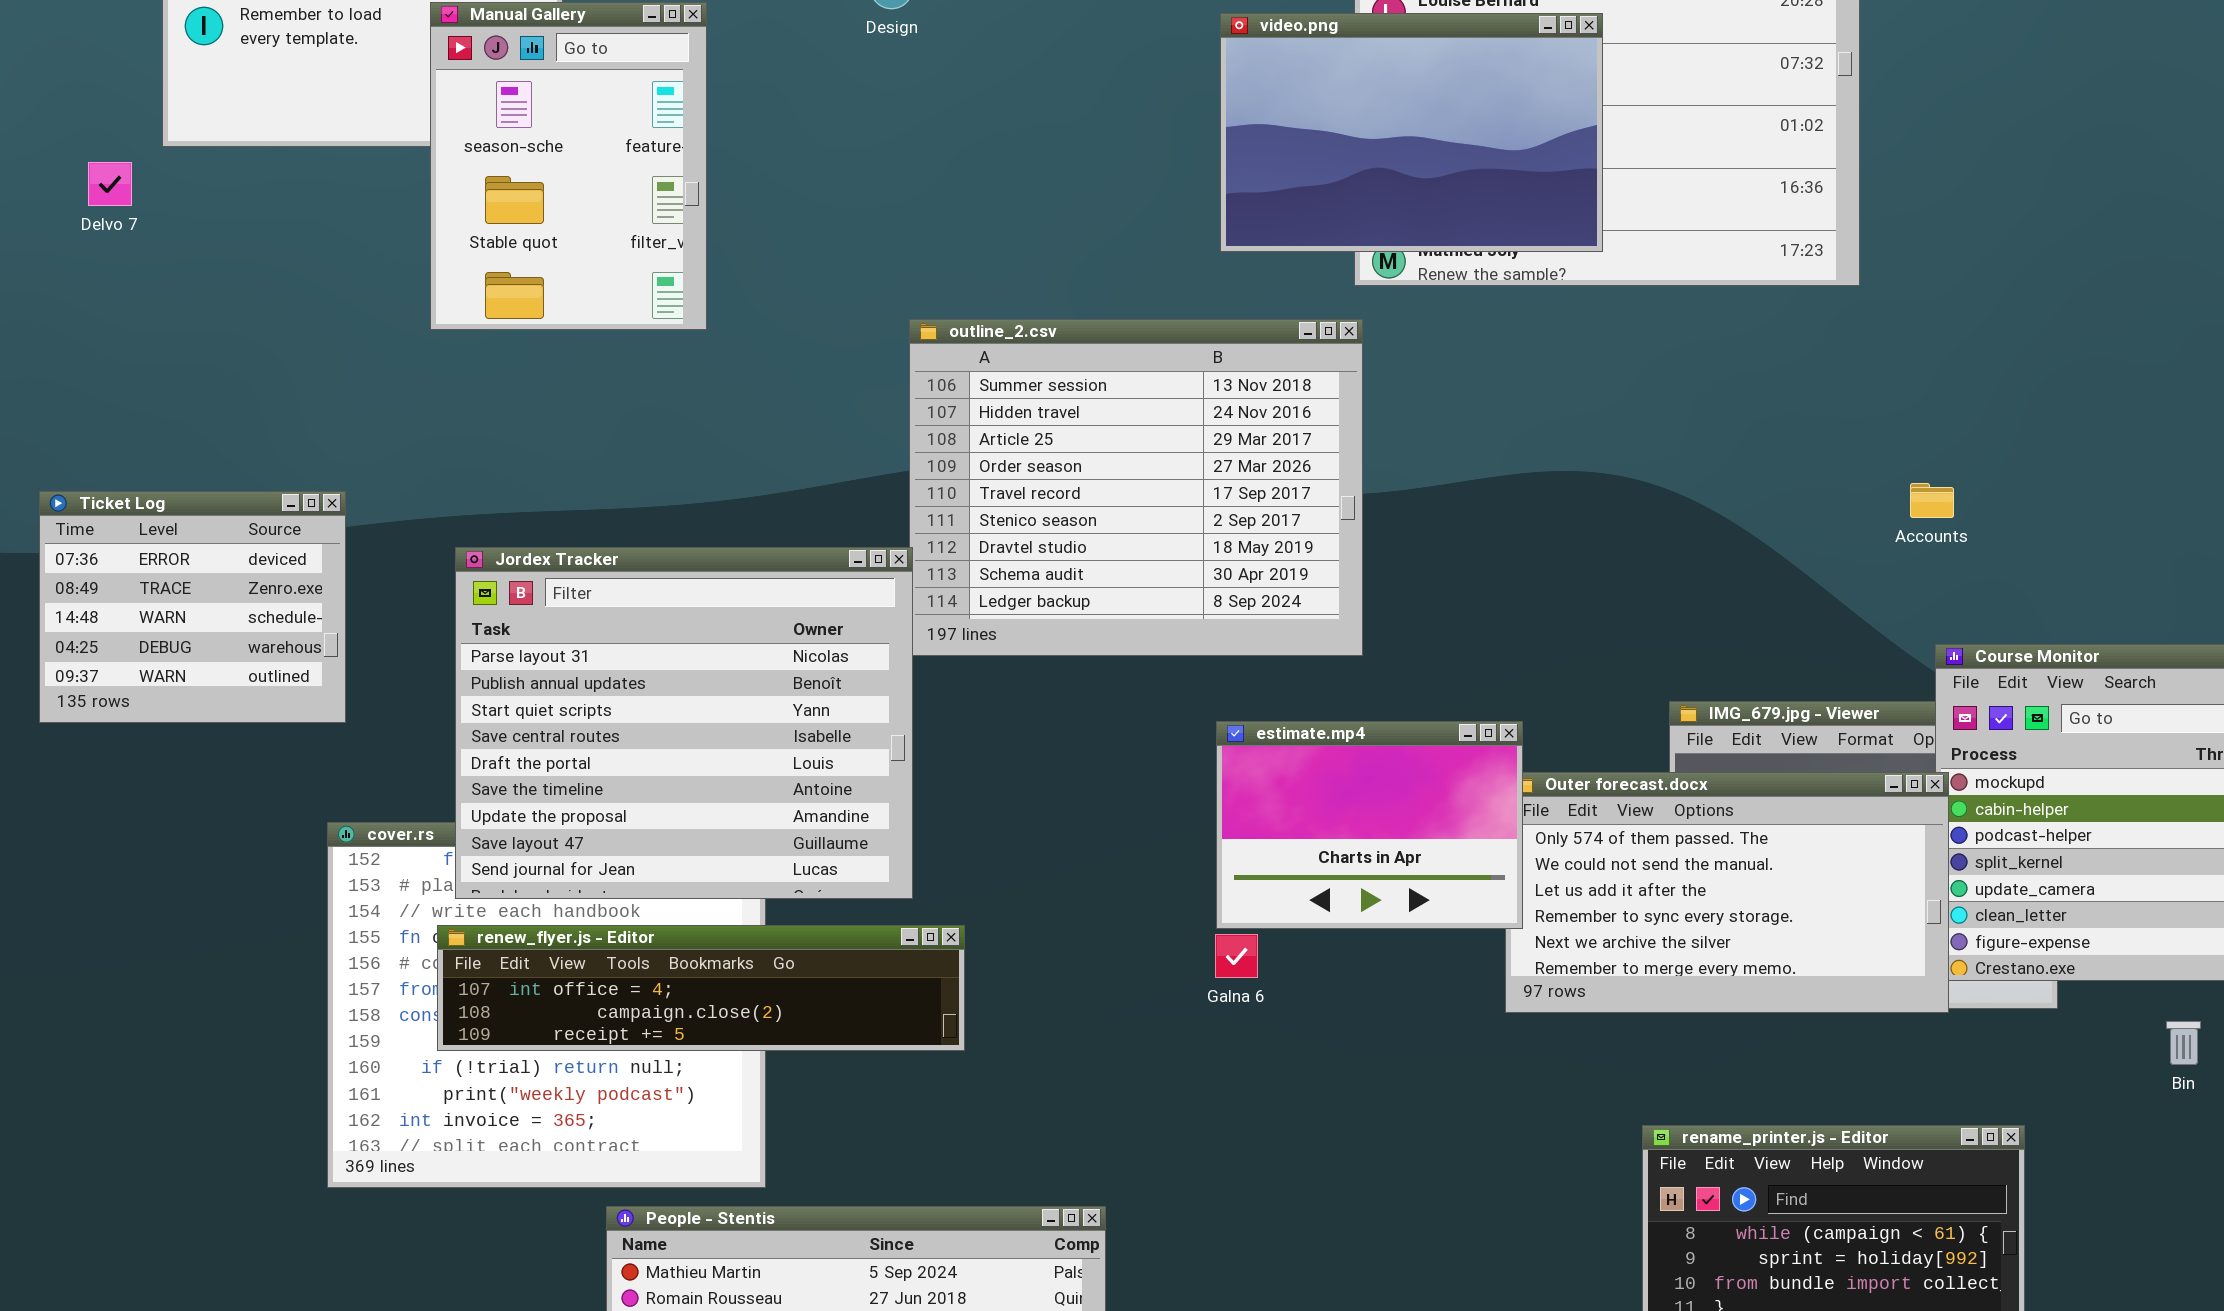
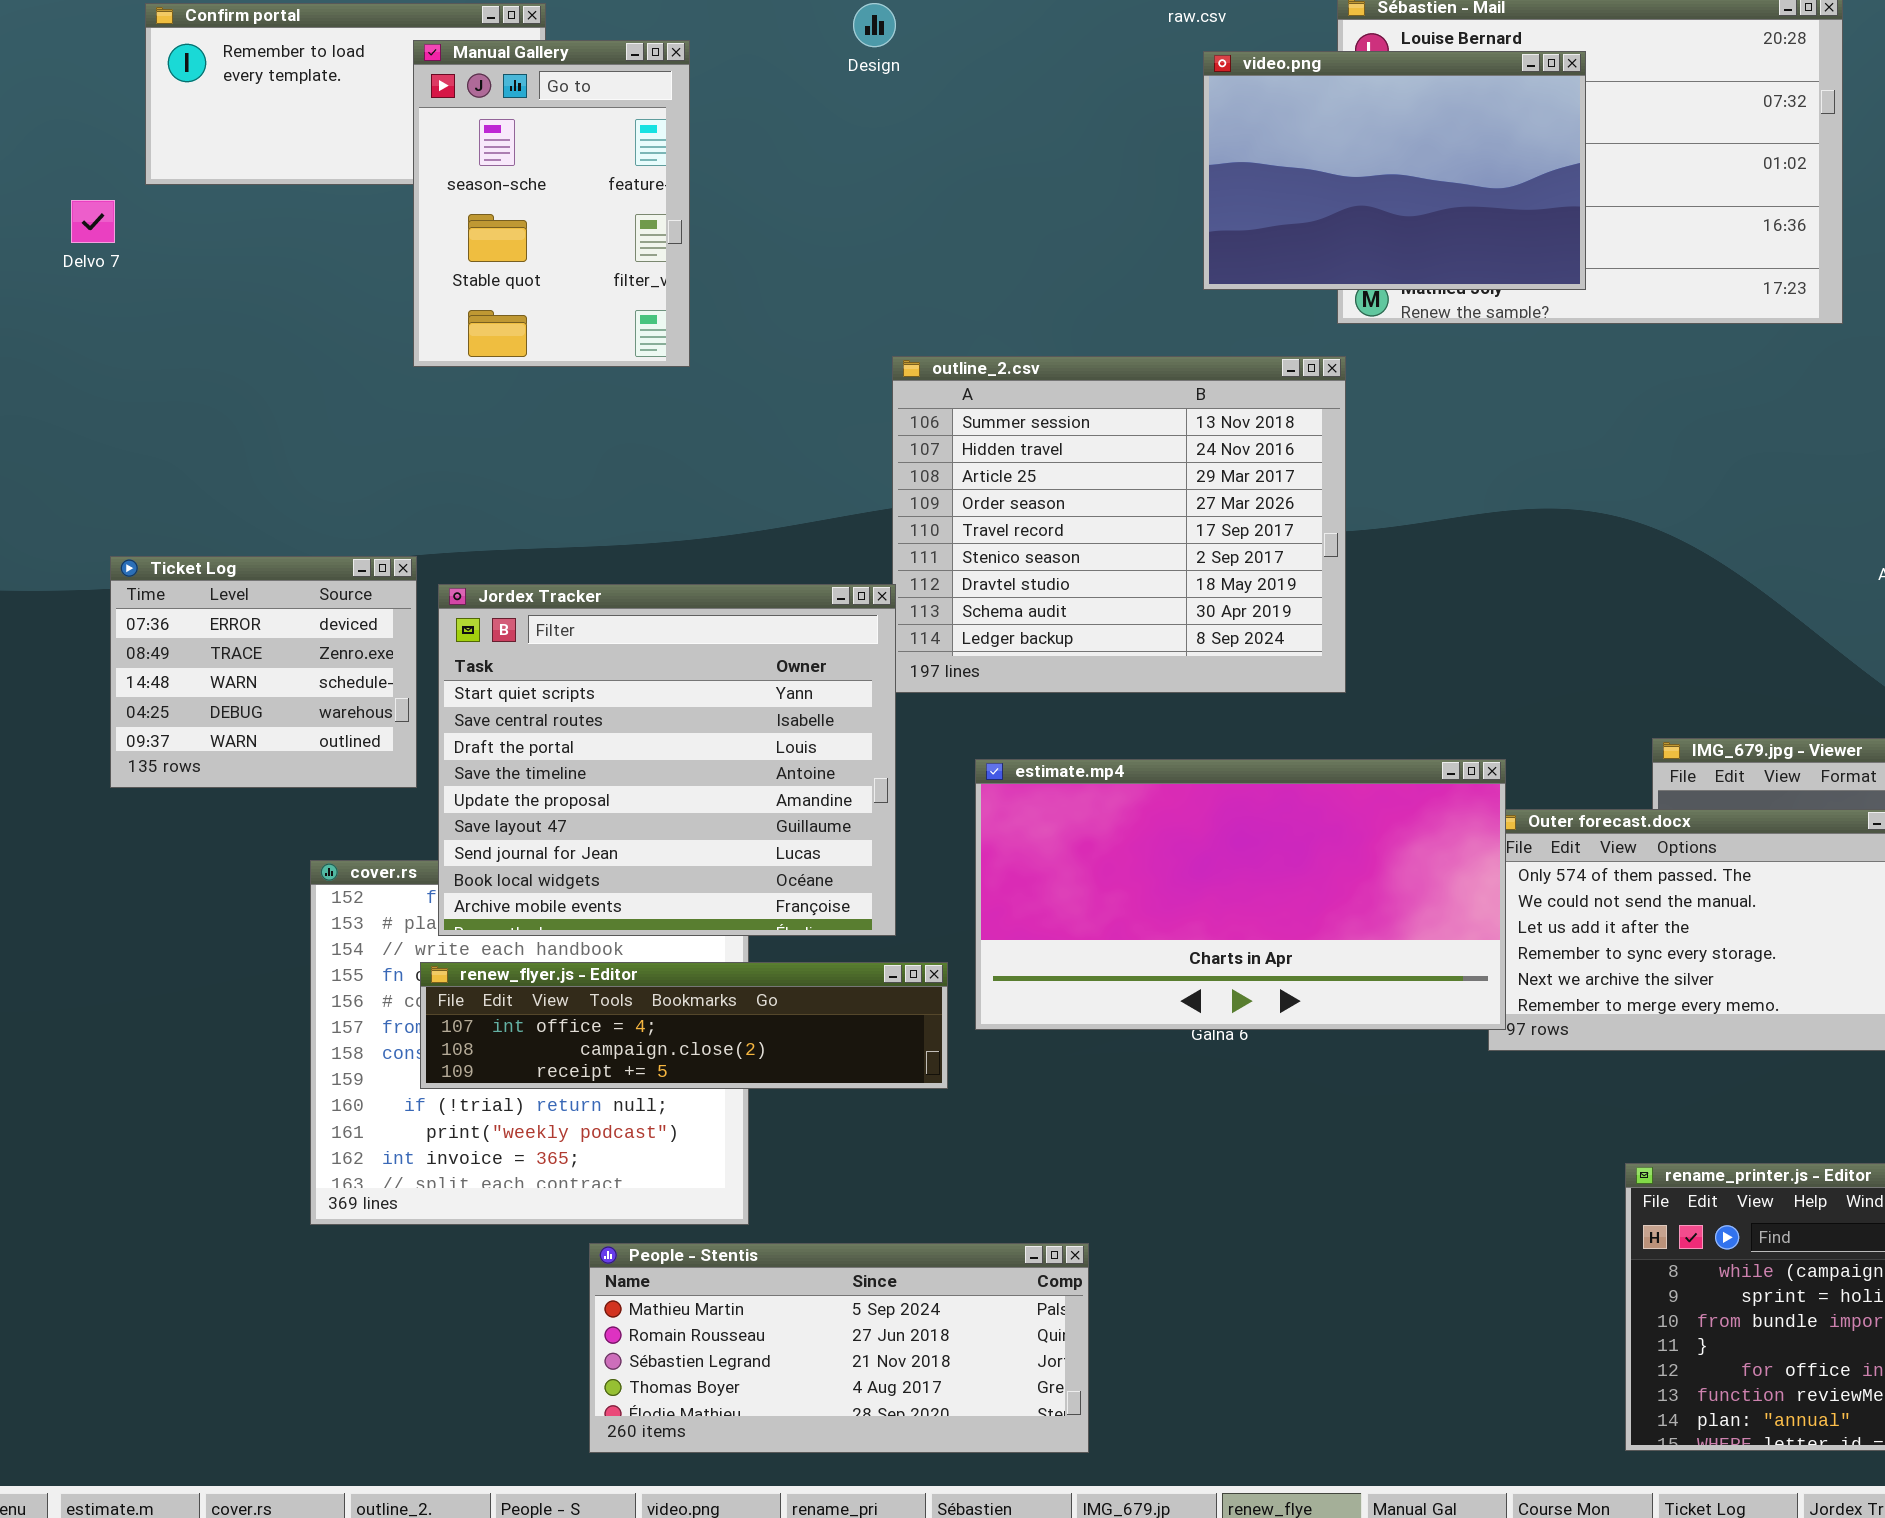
Ticket Log: [39,491,346,723] -> [110,556,417,788], moved
Jordex Tracker: [455,547,913,899] -> [438,584,896,936], scrolled down 2 rows
estimate.mp4: [1216,721,1523,929] -> [975,759,1506,1030], resized

